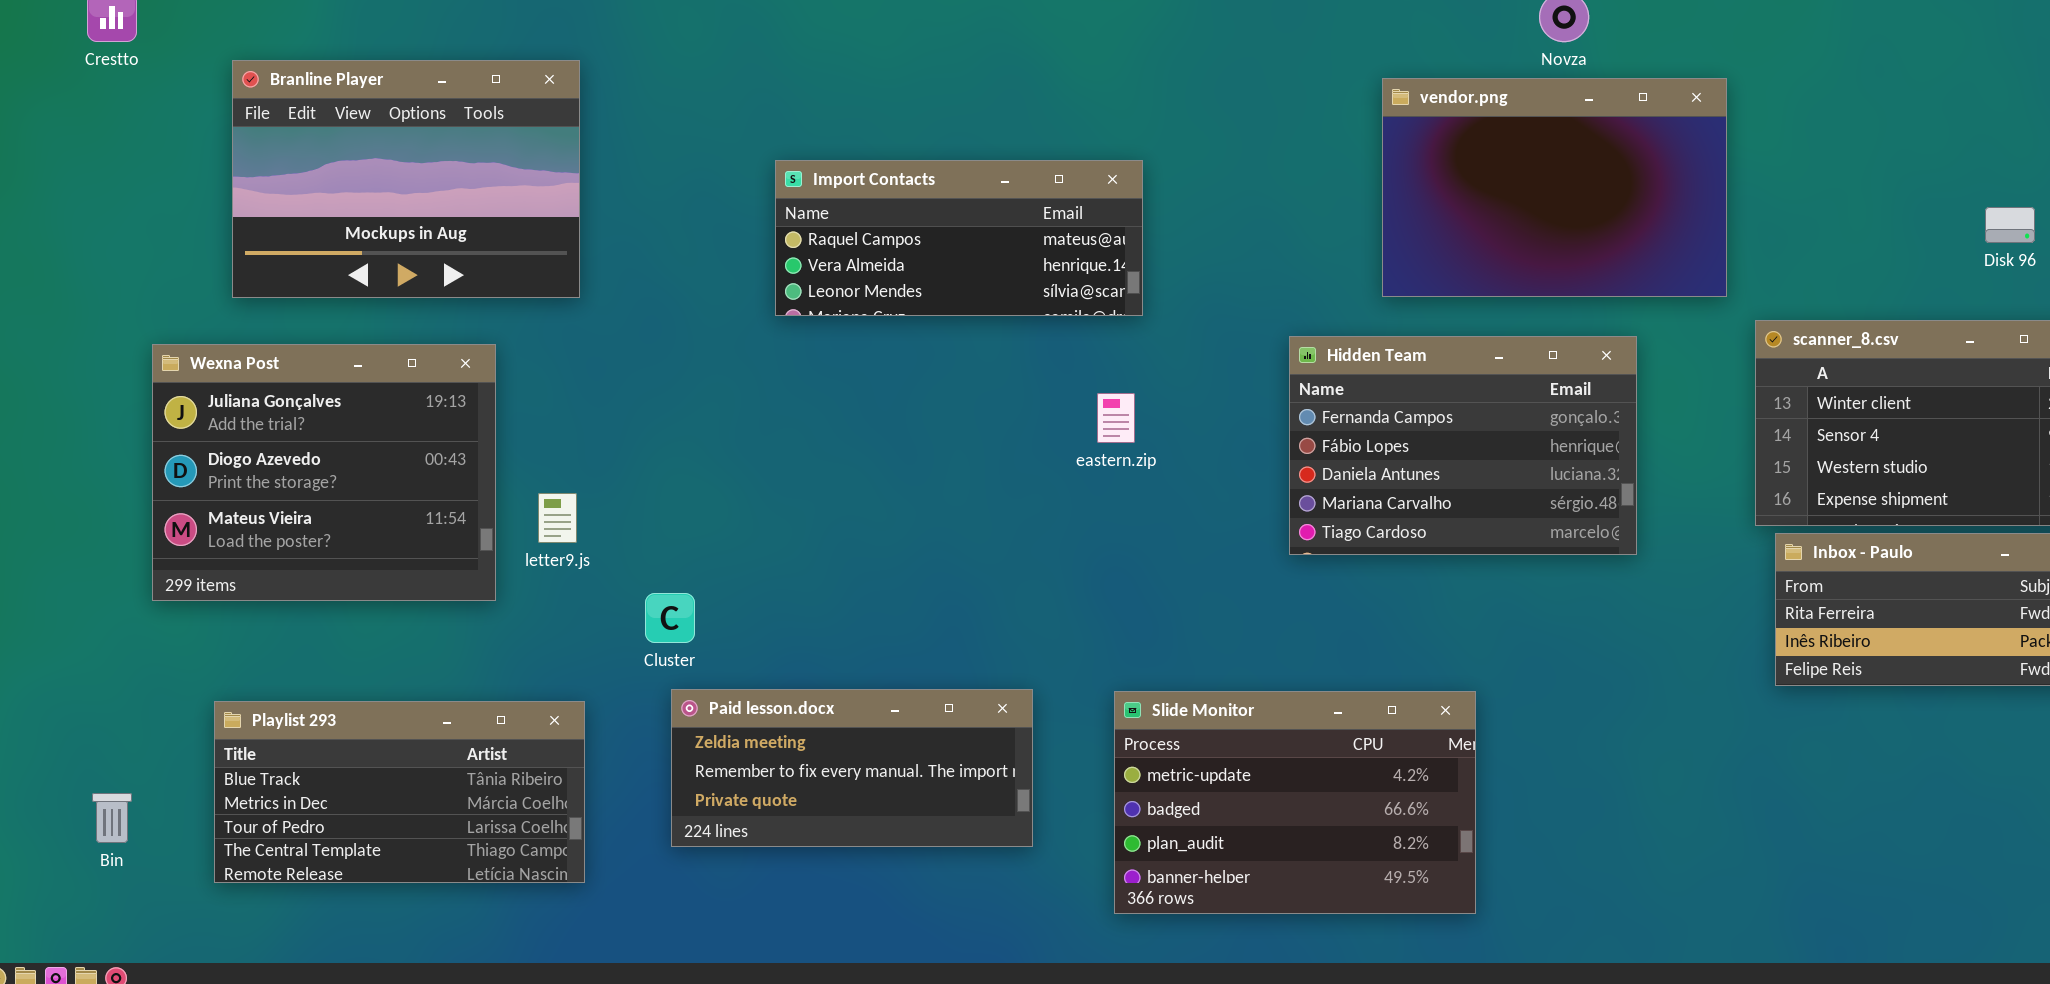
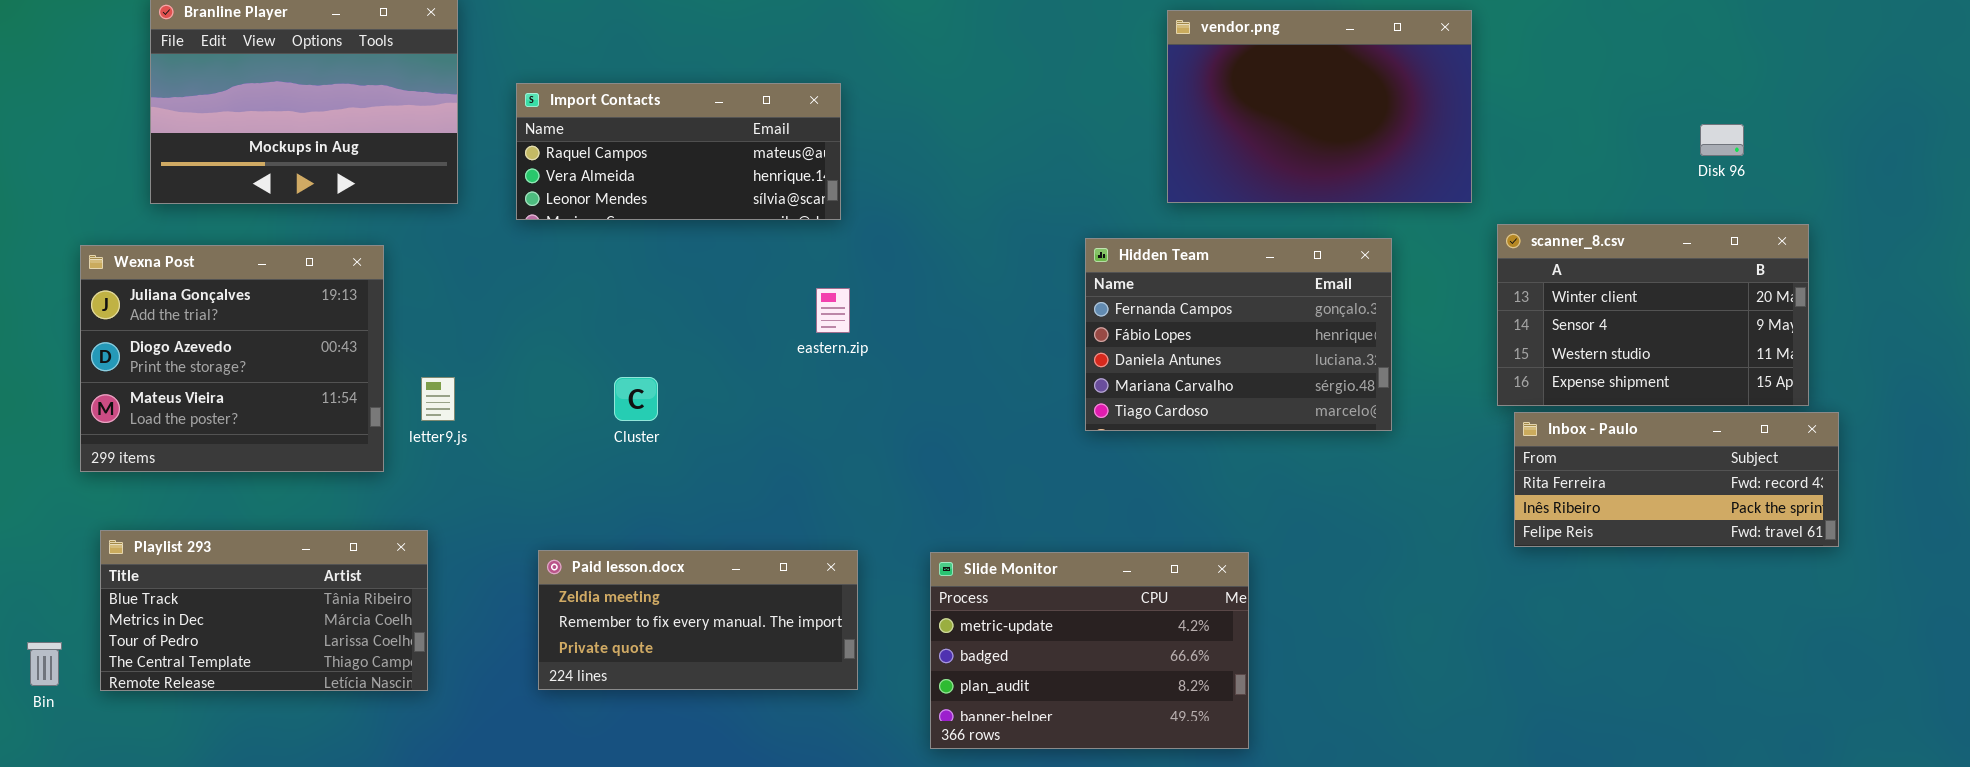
Import Contacts: [775,160,1143,316] -> [516,83,841,220], moved
eastern.zip: [1097,393,1135,443] -> [816,288,850,333], moved
Cluster: [645,593,695,643] -> [614,377,658,421], moved
Playlist 293: [214,701,585,883] -> [100,530,428,691], moved

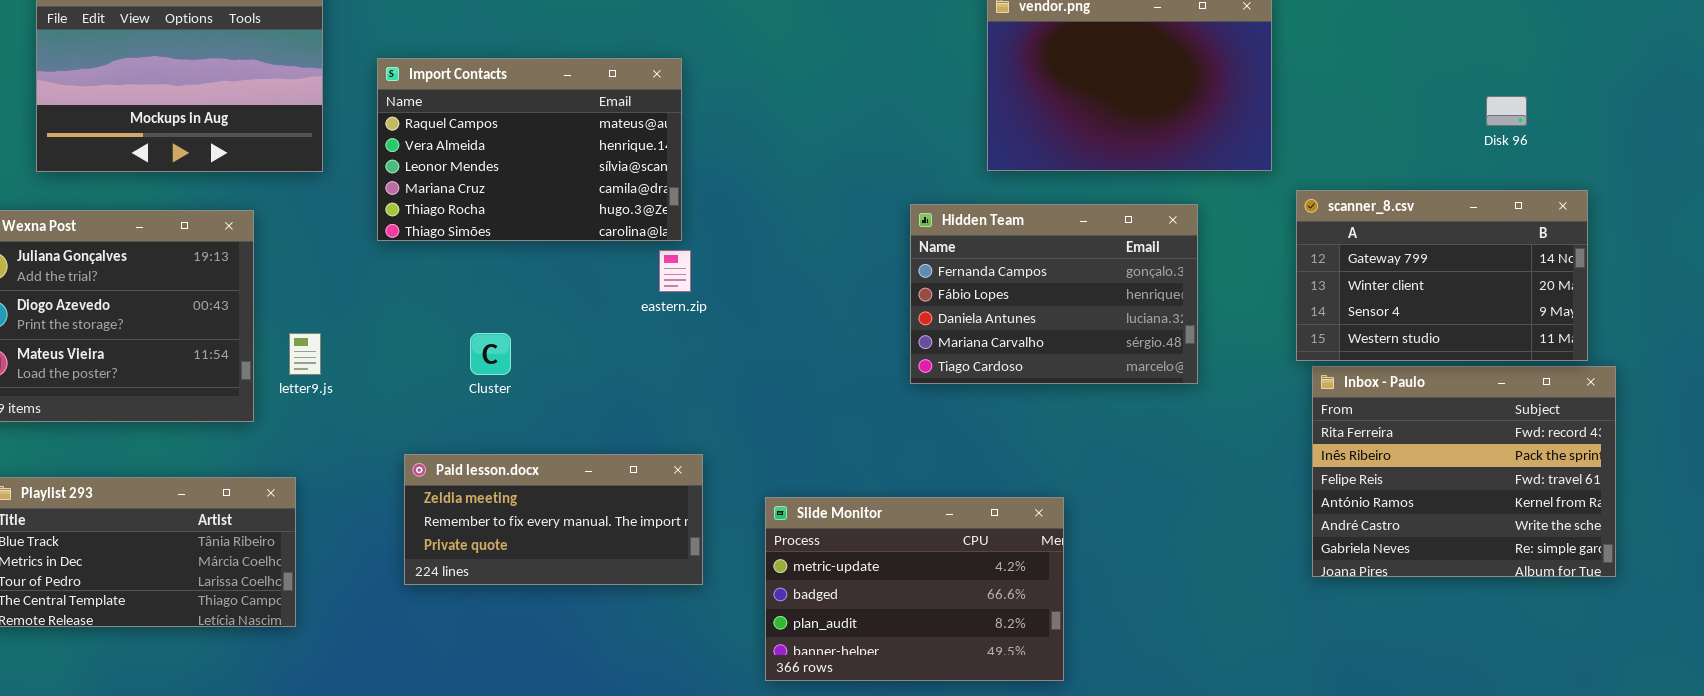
Import Contacts: [516,83,841,220] -> [377,58,682,241], resized
scanner_8.csv: [1497,224,1809,406] -> [1296,190,1588,361], scrolled up 1 row
Inbox - Paulo: [1514,412,1839,547] -> [1312,366,1616,577], resized
Paid lesson.docx: [538,550,858,690] -> [404,454,703,585], moved

